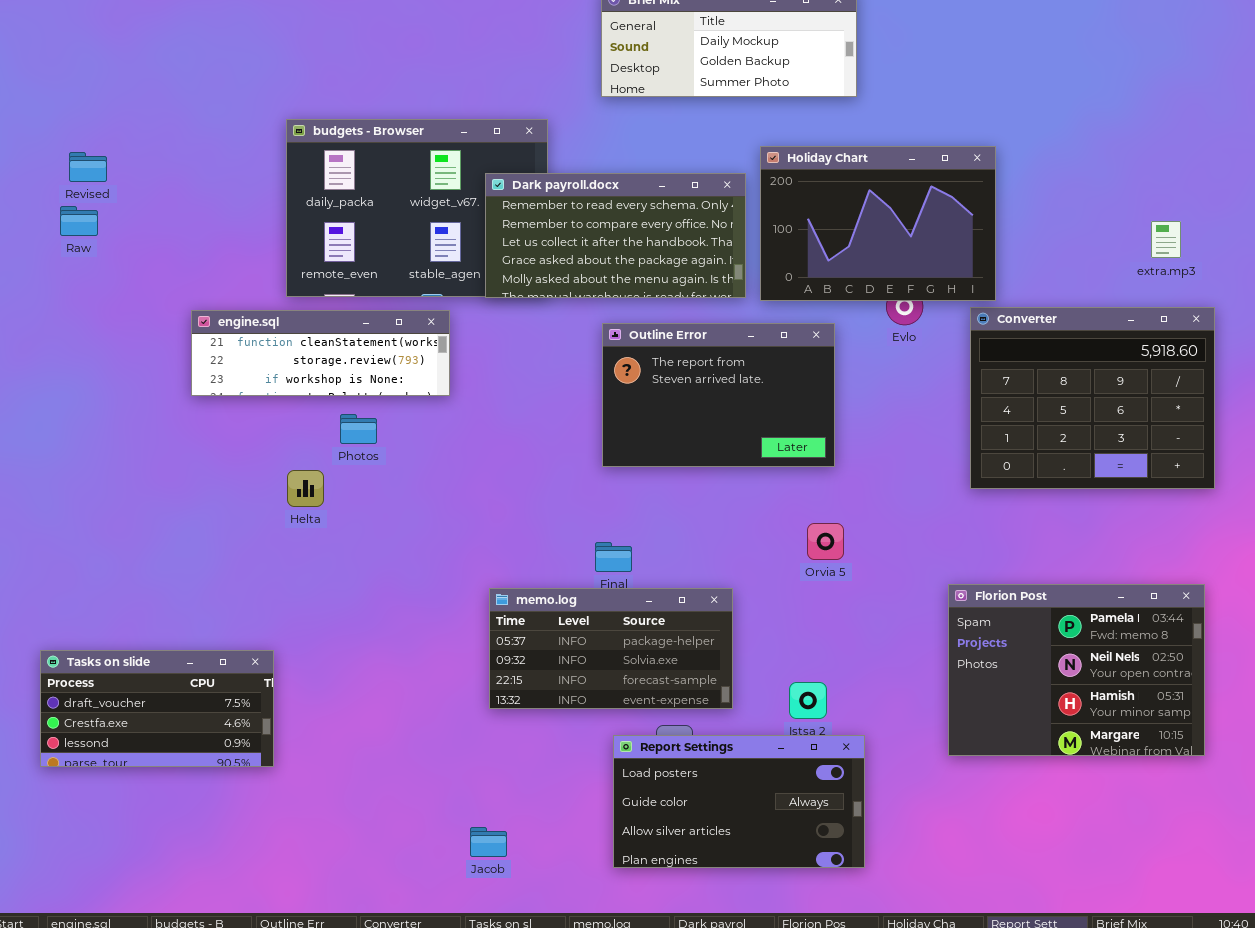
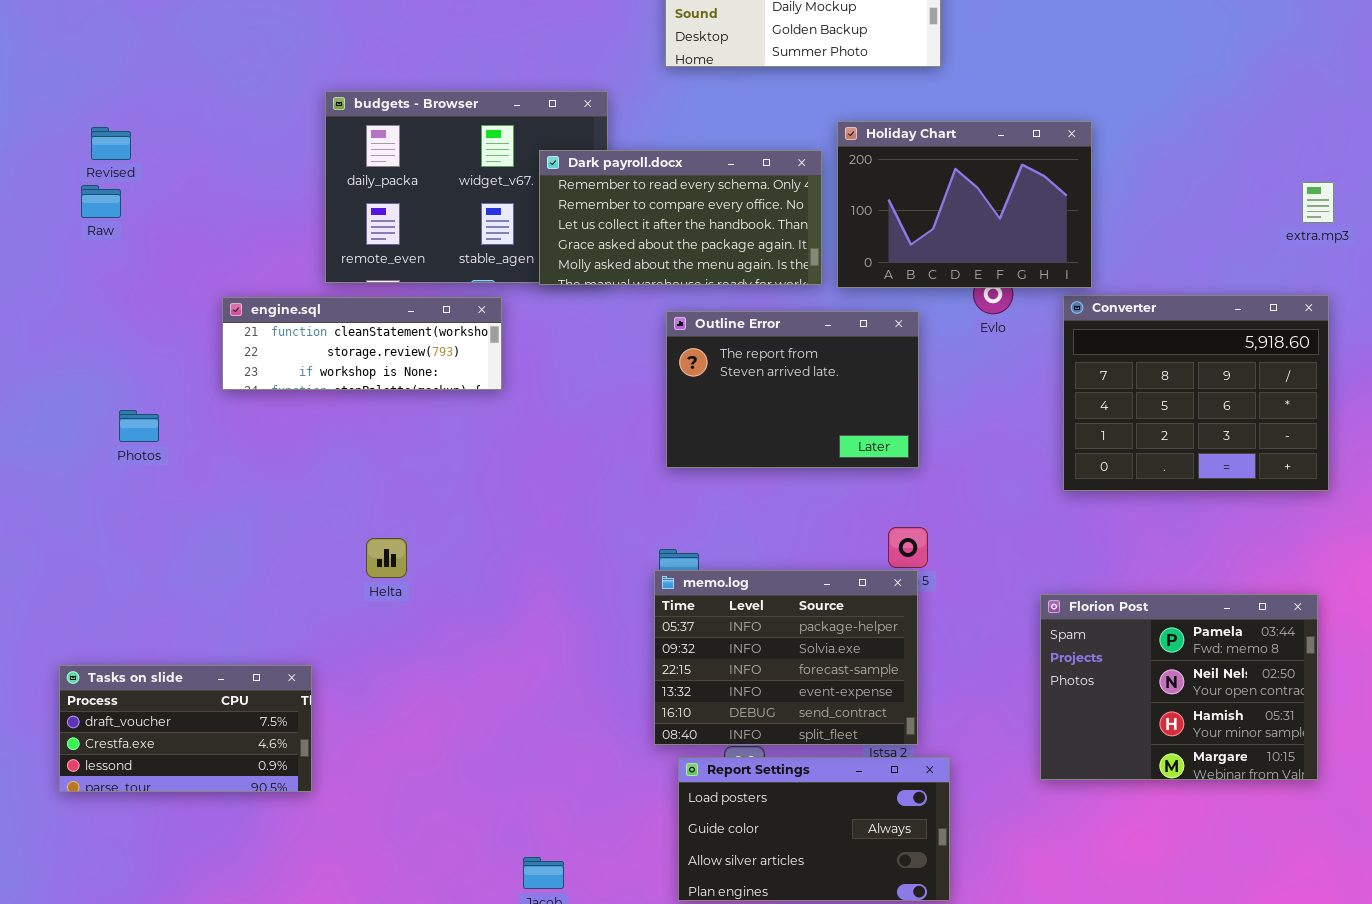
extra.mp3: [1151,221,1181,258] -> [1302,182,1334,223], moved
Photos: [340,414,377,444] -> [119,410,159,442], moved
Helta: [287,470,324,507] -> [366,538,407,578], moved
memo.log: [489,588,733,709] -> [654,570,918,745], moved, resized

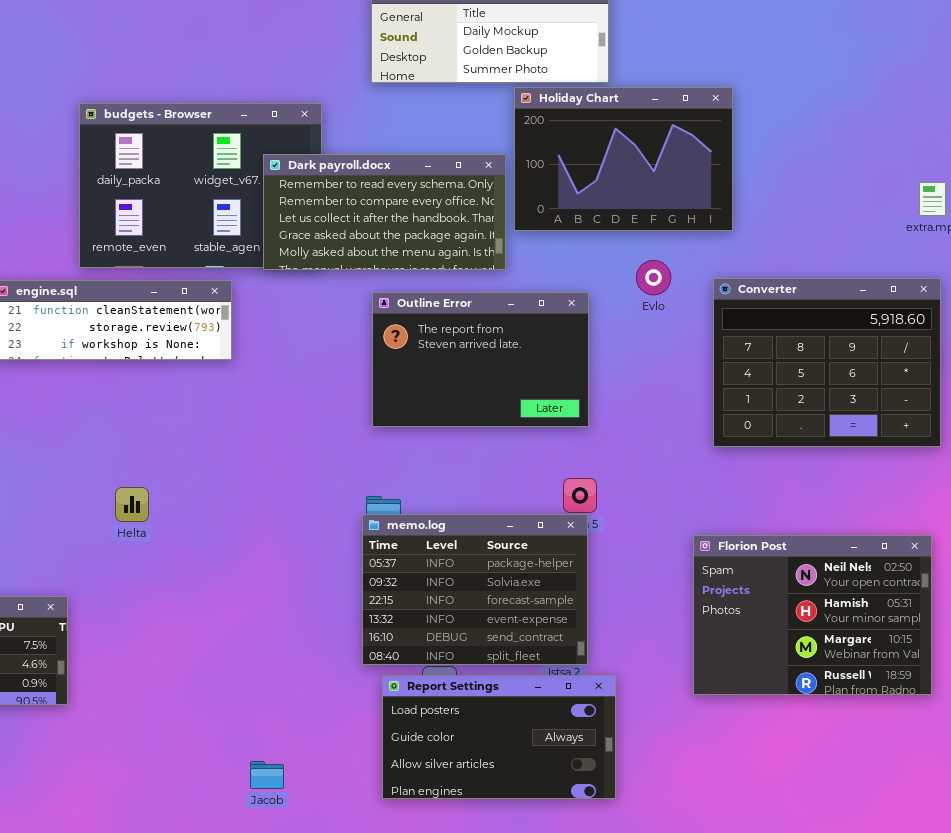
Holiday Chart: [837,121,1092,288] -> [514,87,733,231], moved
Florion Post: [1040,594,1318,780] -> [693,535,932,695], scrolled down 1 row

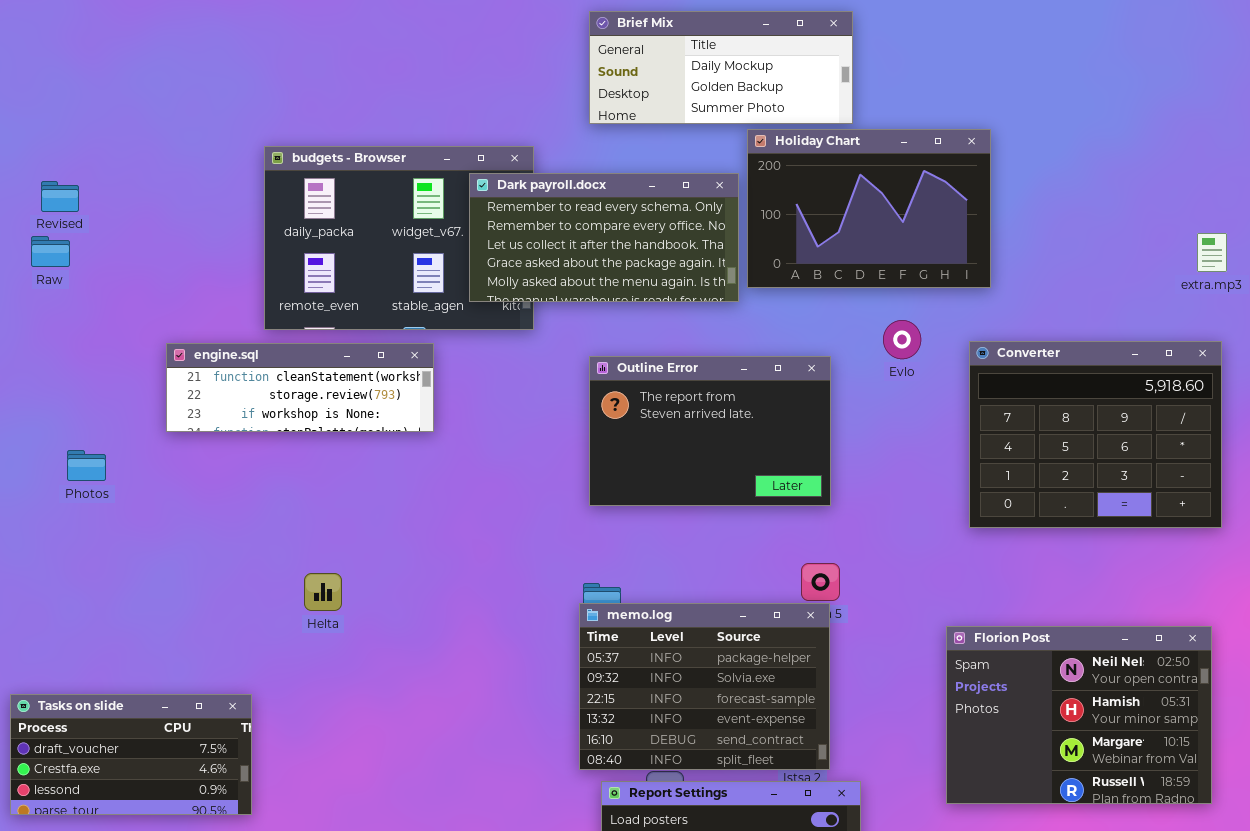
Dark payroll.docx: [263,154,506,270] -> [469,173,739,302], moved

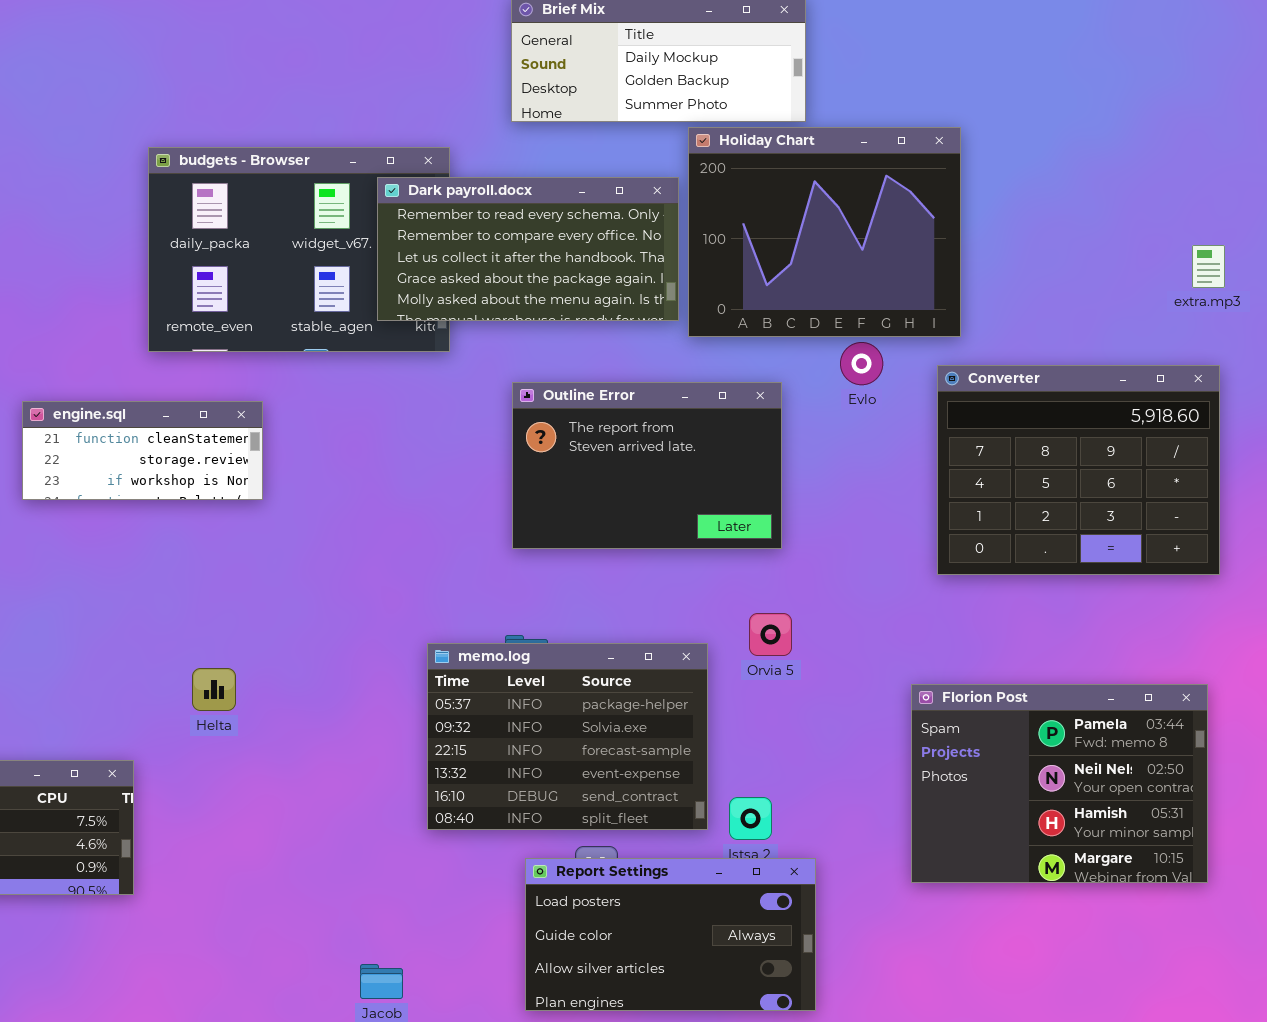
Holiday Chart: [747,129,991,288] -> [688,127,961,337], resized
engine.sql: [166,343,434,432] -> [22,401,263,500], moved, resized
Helta: [304,573,342,611] -> [192,668,236,711], moved
memo.log: [579,603,830,770] -> [427,643,708,830], moved
Florion Post: [946,626,1212,804] -> [911,684,1208,883], scrolled up 1 row

